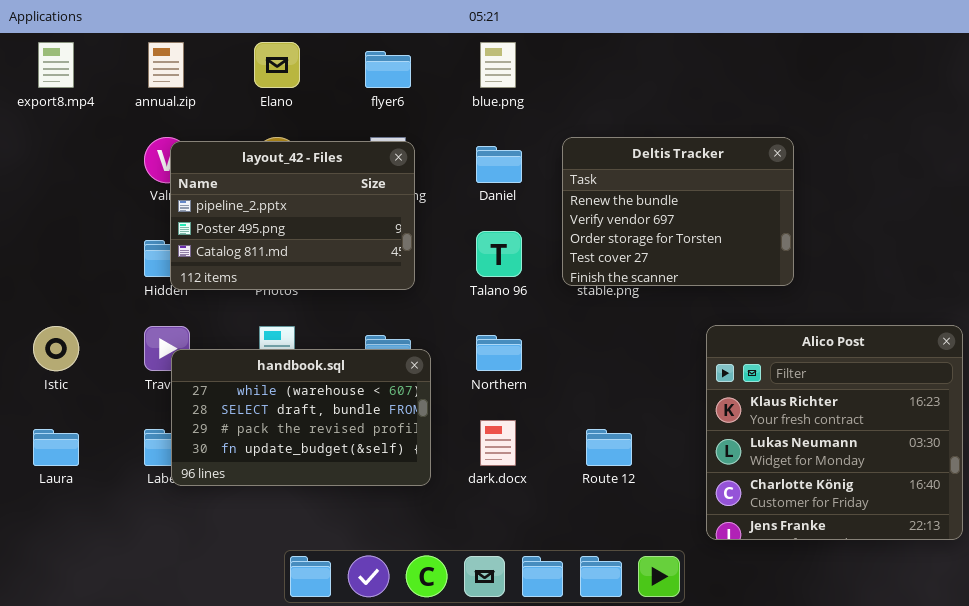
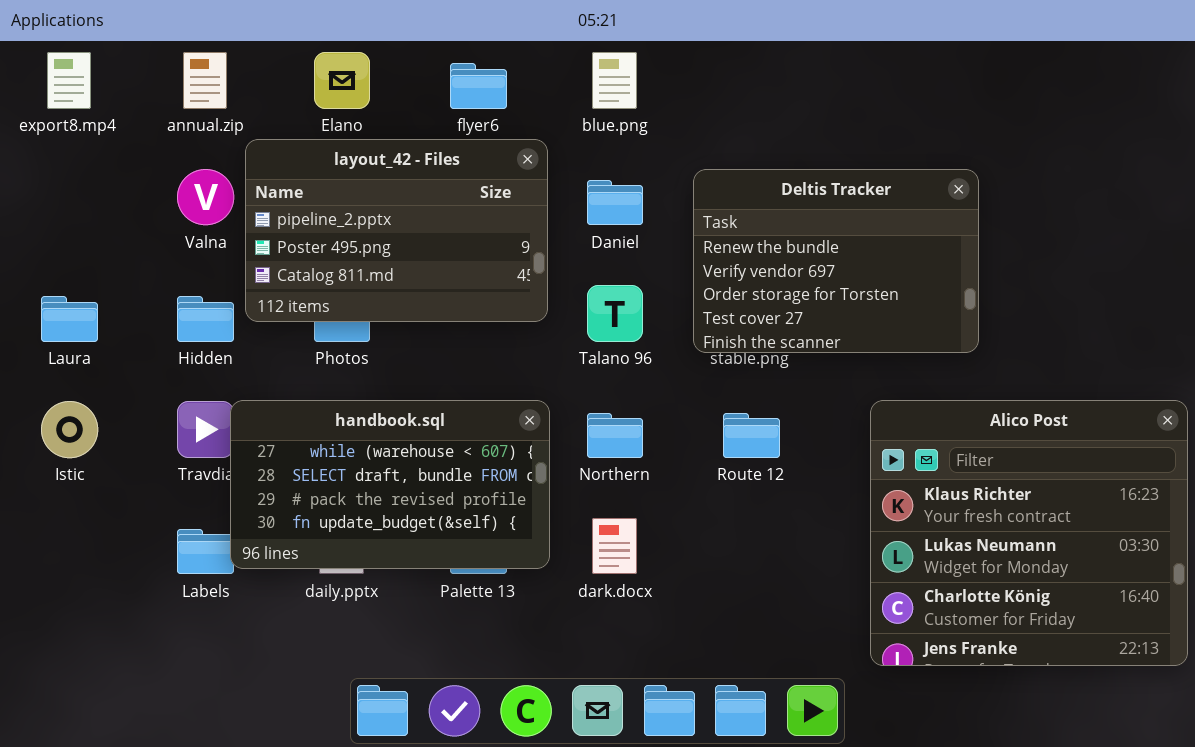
layout_42 - Files: [170,141,415,290] -> [245,139,548,322], moved
handbook.sql: [171,349,431,486] -> [230,400,550,569], moved
Laura: [33,429,79,466] -> [41,296,98,342], moved
Route 12: [586,429,632,466] -> [723,413,780,458], moved

